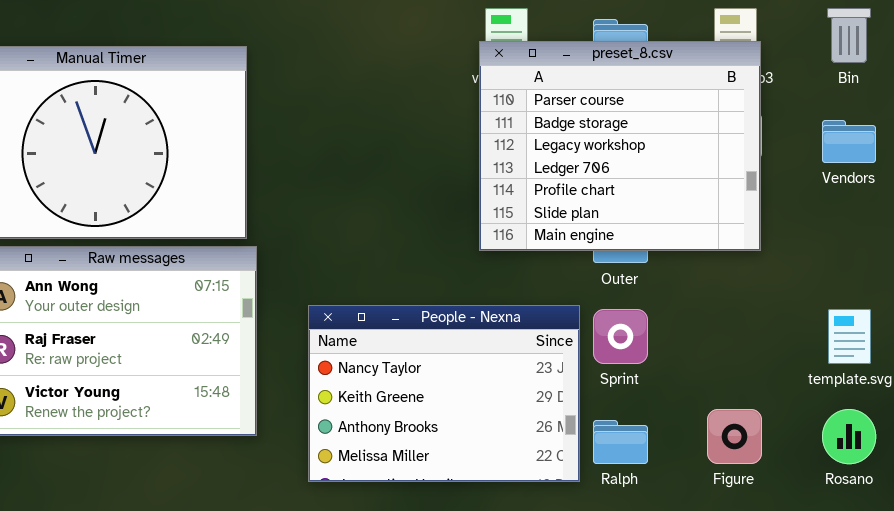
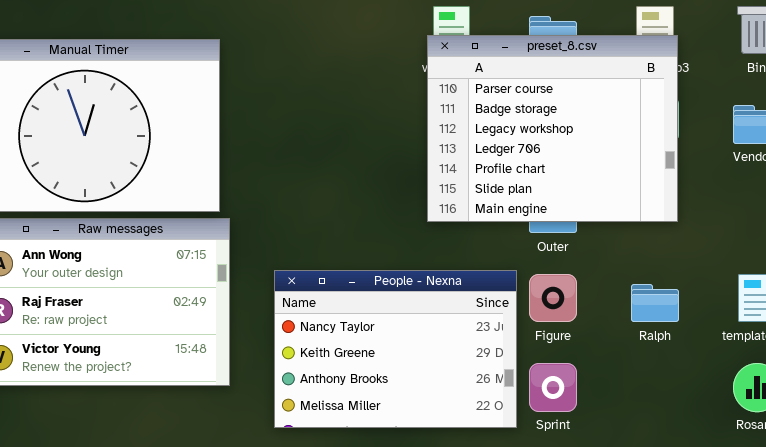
Sprint: [593,309,648,364] -> [529,363,577,412], moved
Figure: [707,409,762,464] -> [529,274,577,322], moved
Ralph: [593,420,648,464] -> [631,284,679,322], moved

